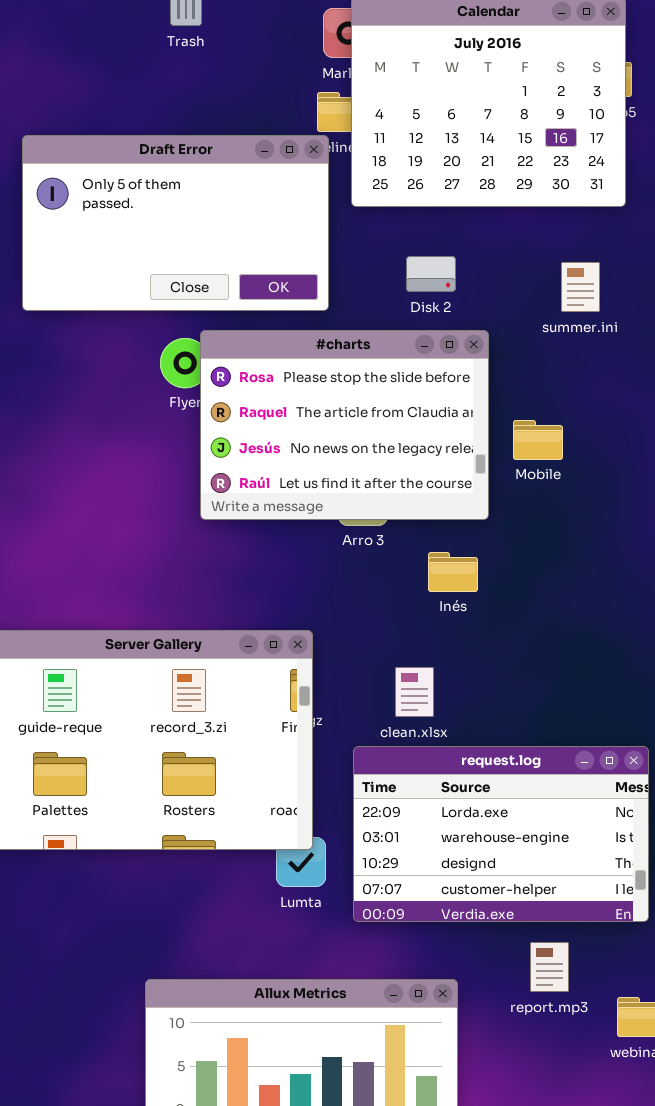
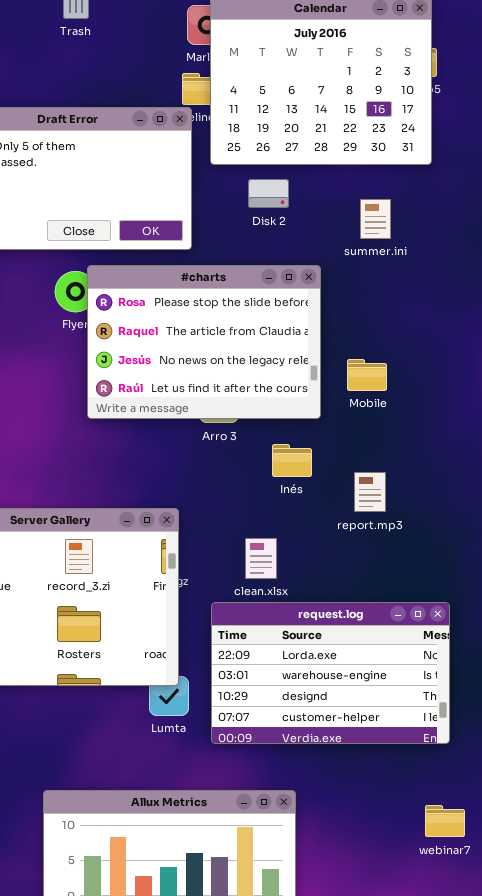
Disk 2: [406,256,456,292] -> [248,179,289,208], moved
summer.ini: [561,262,600,312] -> [360,199,391,239], moved
Mobile: [513,420,563,460] -> [347,359,387,391], moved
report.mp3: [530,942,569,992] -> [354,472,386,512], moved

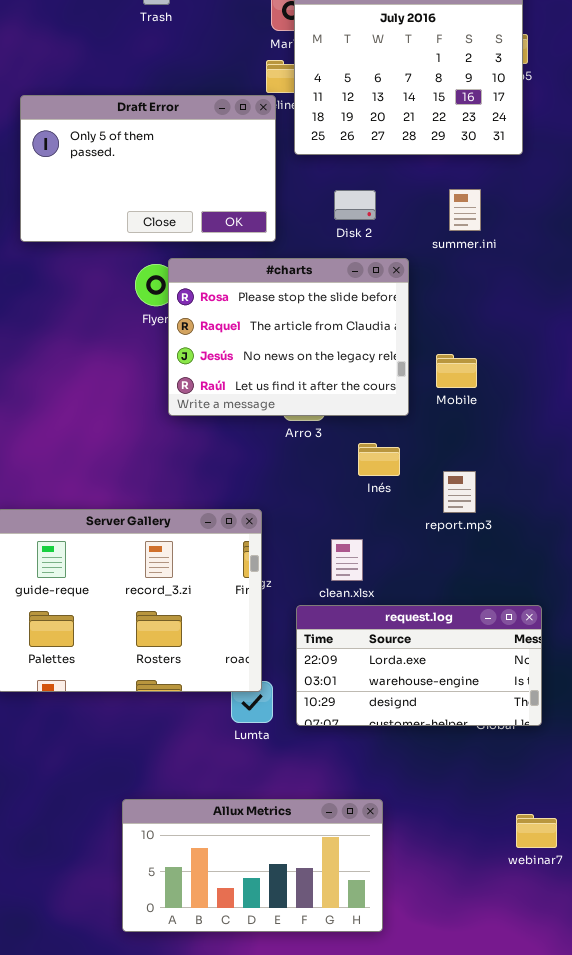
Disk 2: [248,179,289,208] -> [334,190,376,220], moved
request.log: [211,602,450,744] -> [296,605,542,726], resized

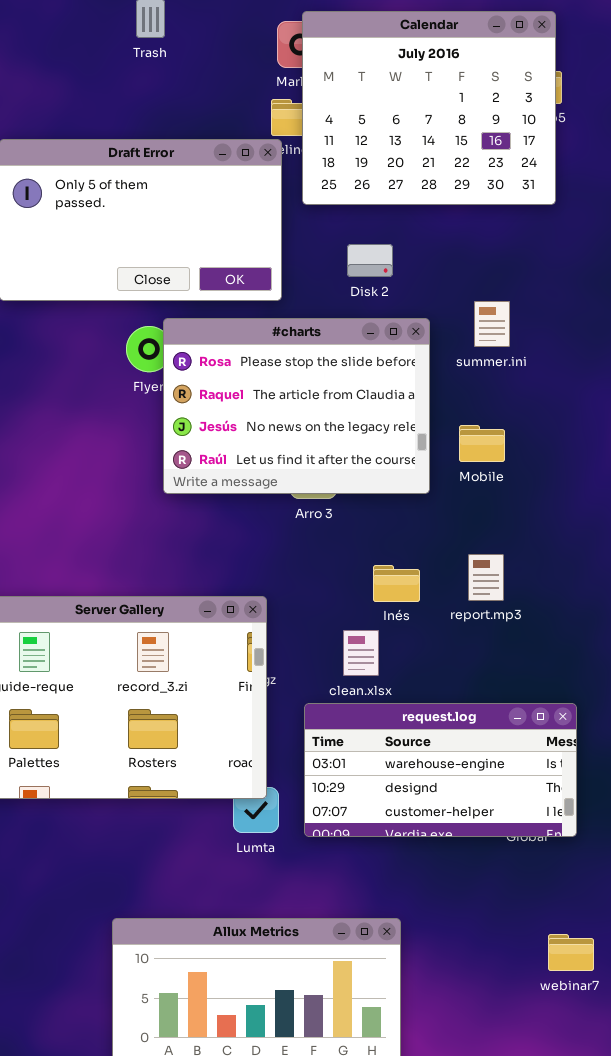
summer.ini: [449,189,481,231] -> [474,301,510,347], moved
Inés: [358,443,400,476] -> [373,565,420,602], moved
request.log: [296,605,542,726] -> [304,703,577,837], scrolled down 1 row

